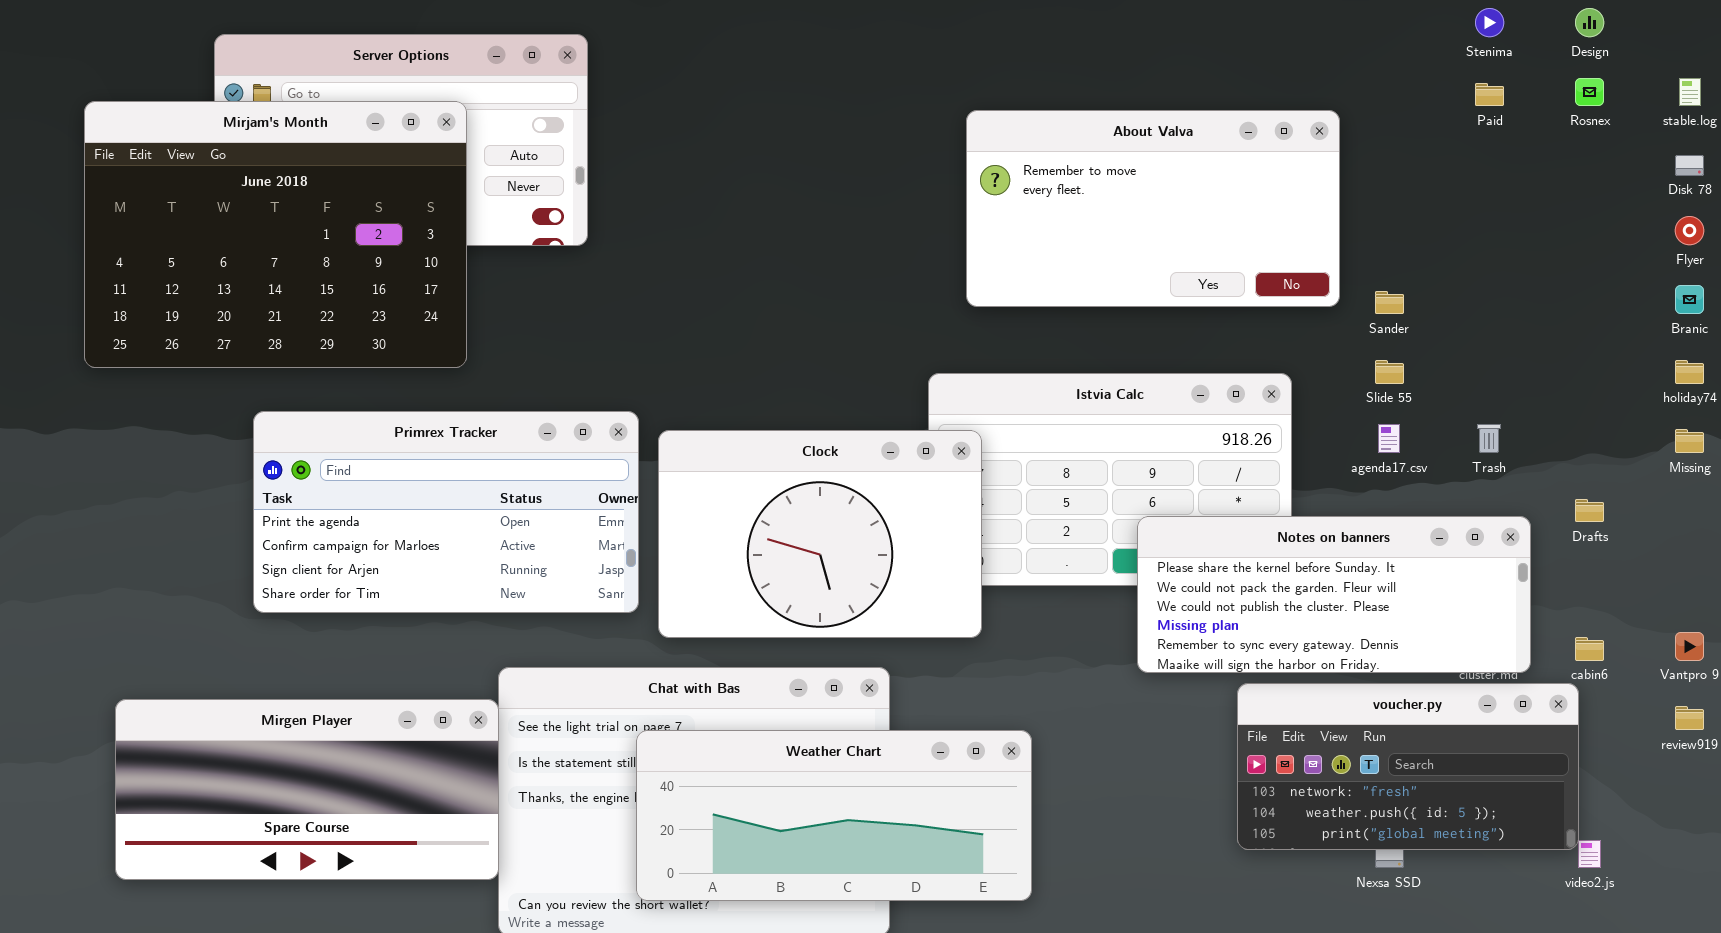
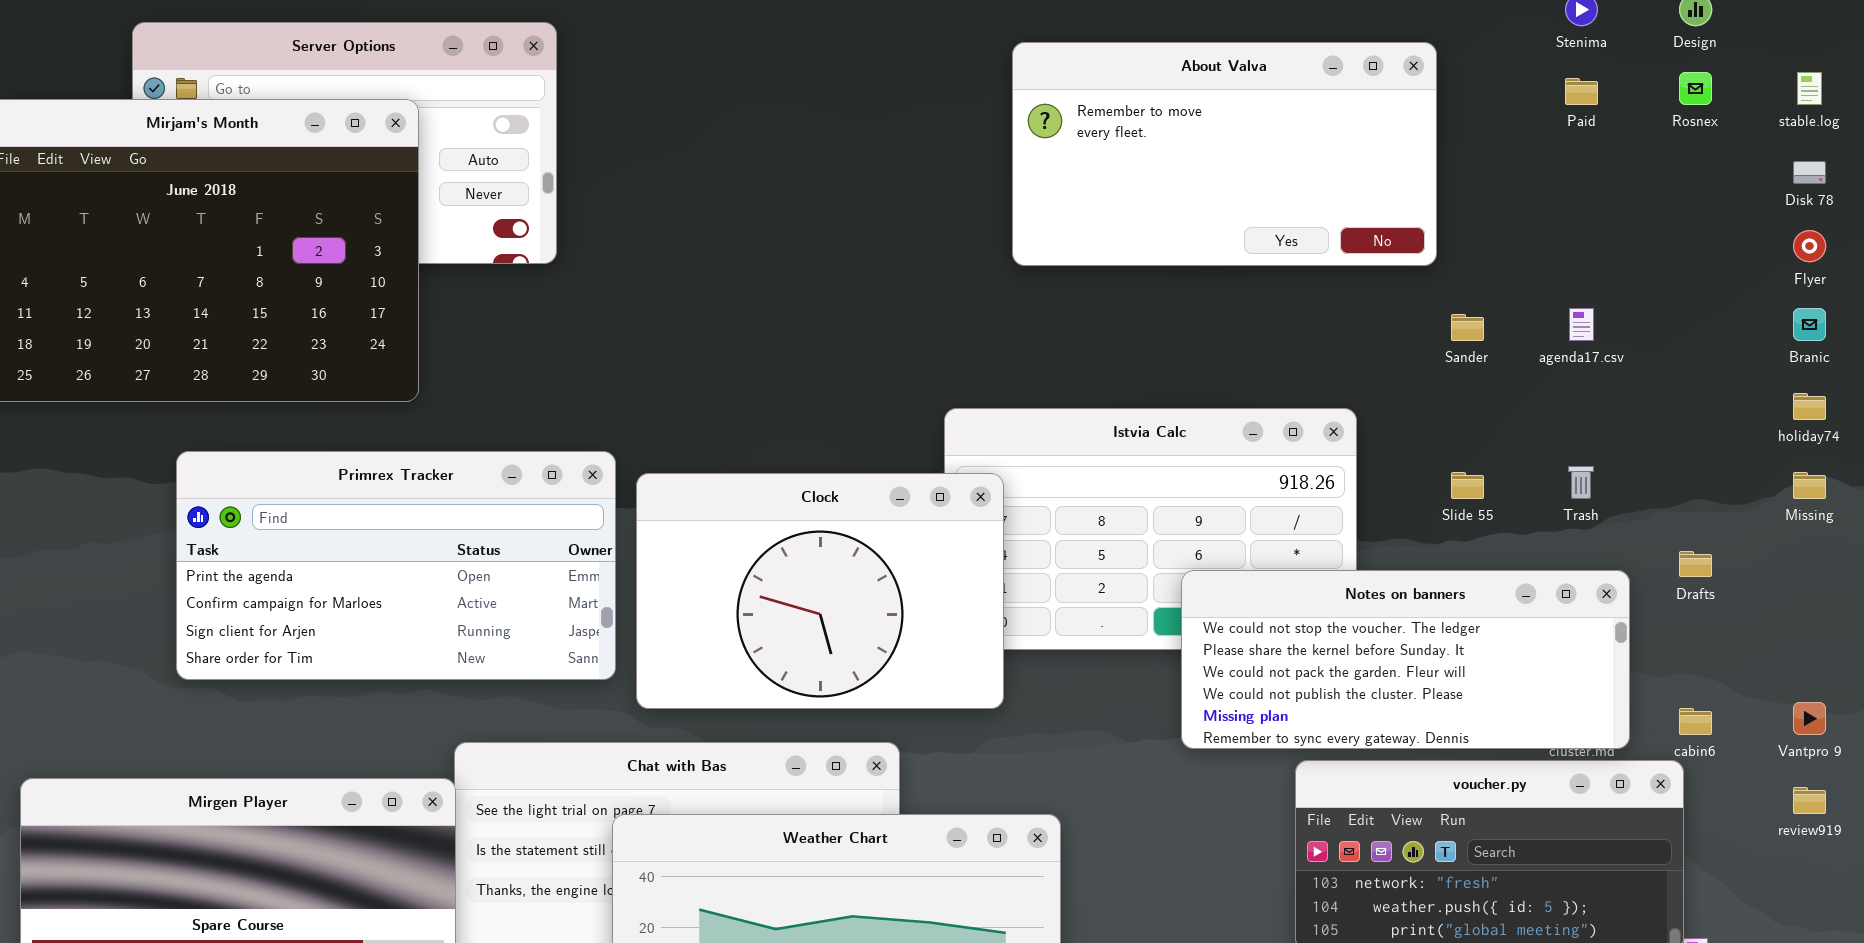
About Valva: [966,110,1340,307] -> [1012,42,1437,266], moved
Slide 55: [1375,360,1404,384] -> [1451,472,1484,499], moved
agenda17.csv: [1378,424,1400,453] -> [1569,308,1594,341], moved
Notes on banners: [1137,516,1531,673] -> [1181,570,1630,749], scrolled up 1 row

